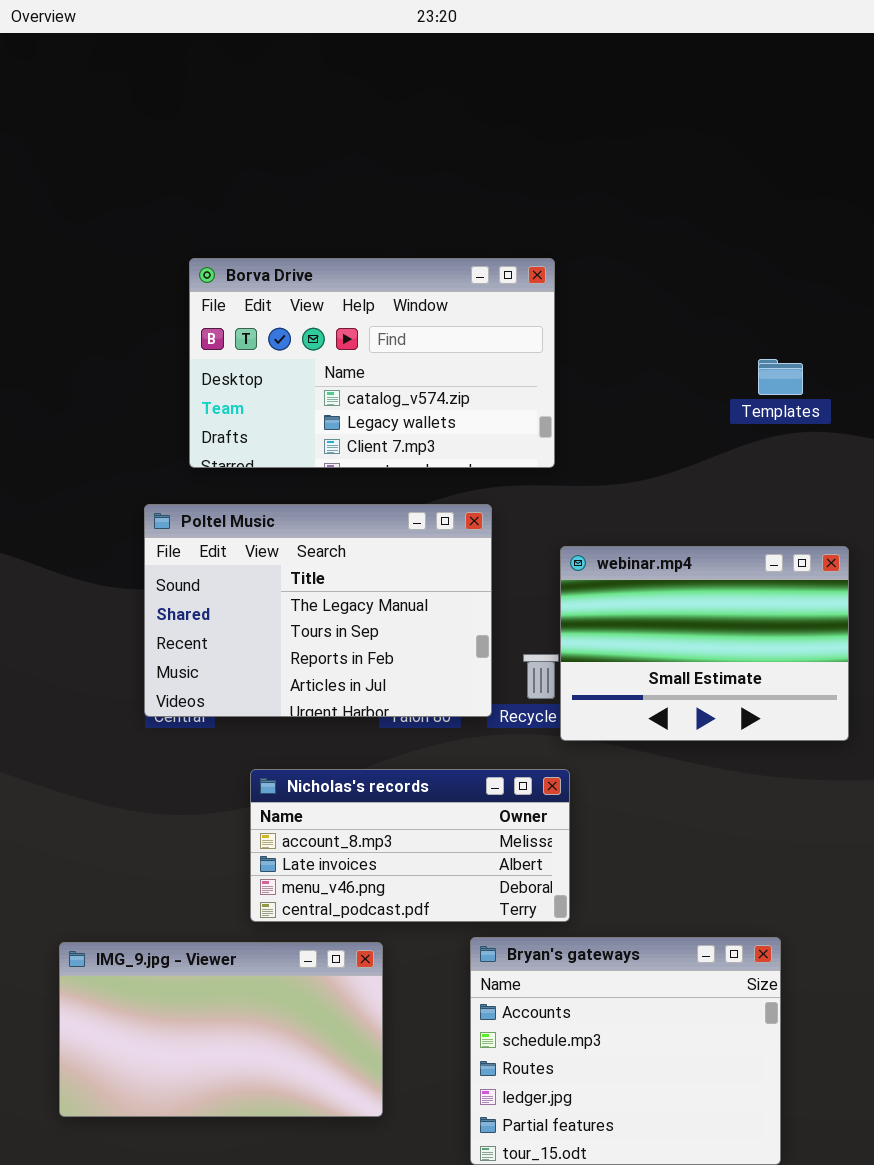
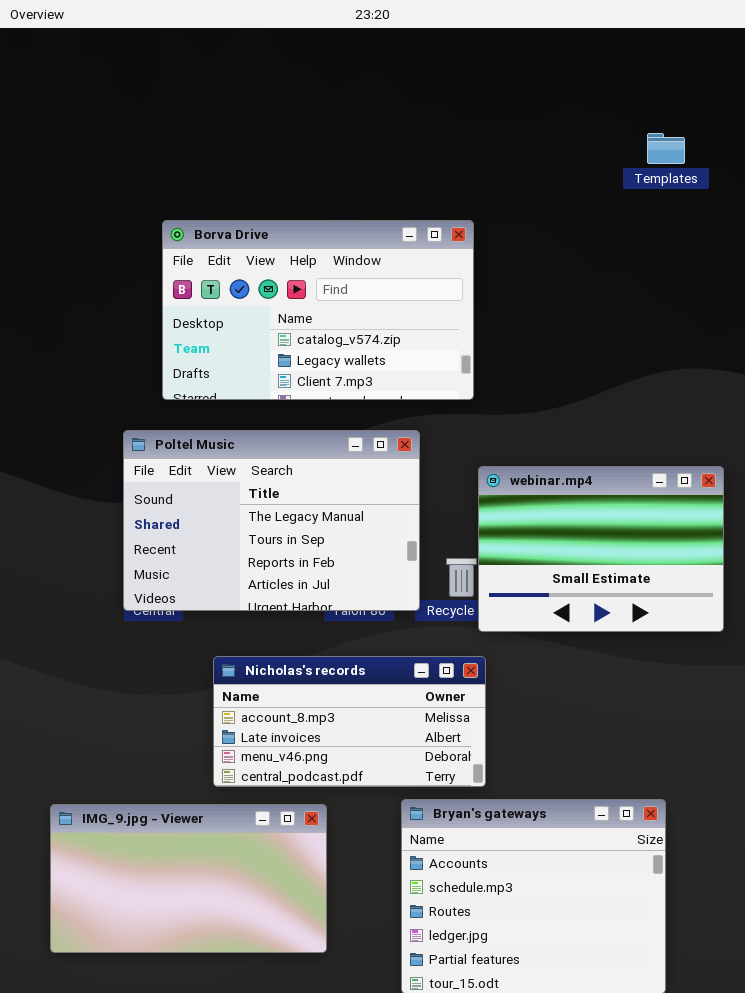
Templates: [758,359,803,395] -> [647,133,685,164], moved

